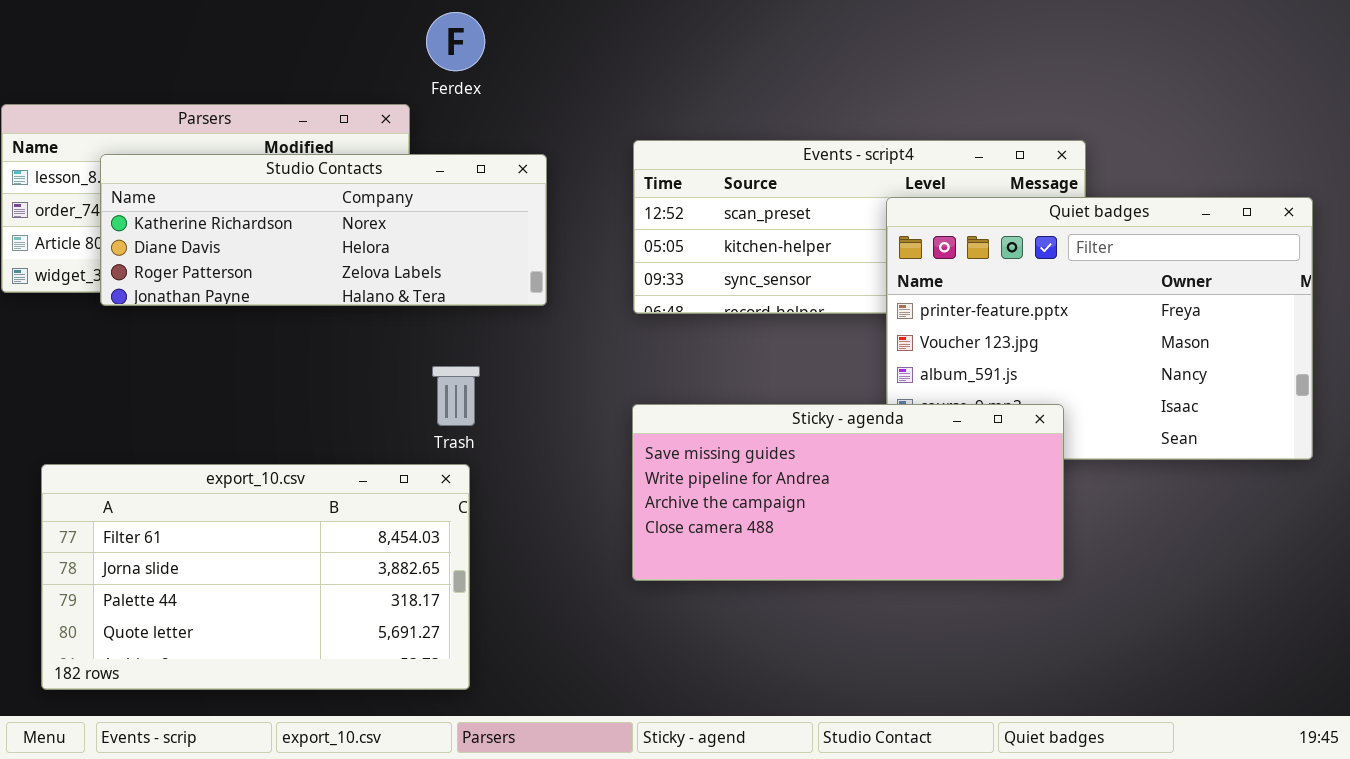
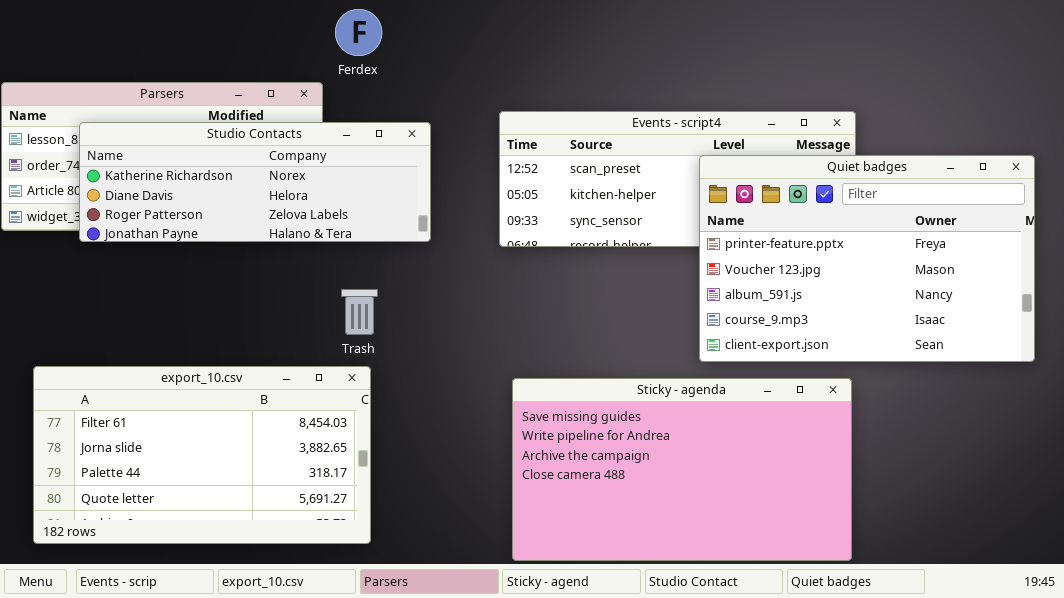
Sticky - agenda: [632,404,1064,581] -> [512,378,852,561], moved, resized

